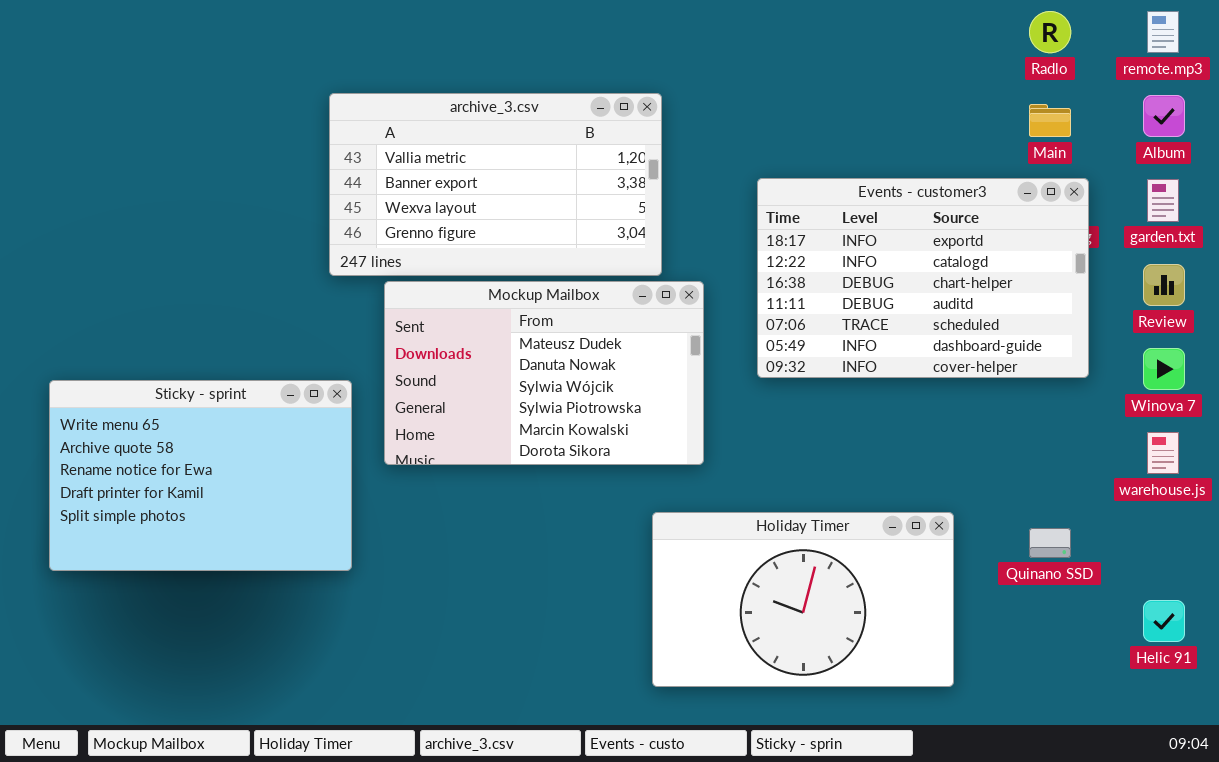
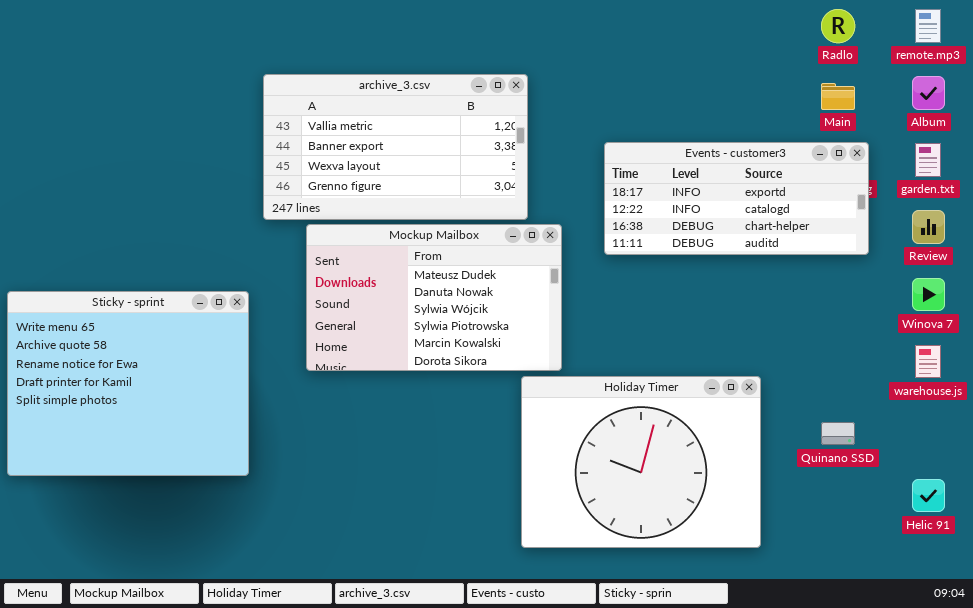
Events - customer3: [757,178,1089,378] -> [604,142,869,255], resized
Sticky - sprint: [49,380,352,571] -> [7,291,249,476], moved, resized
Holiday Timer: [652,512,954,687] -> [521,376,761,548], resized

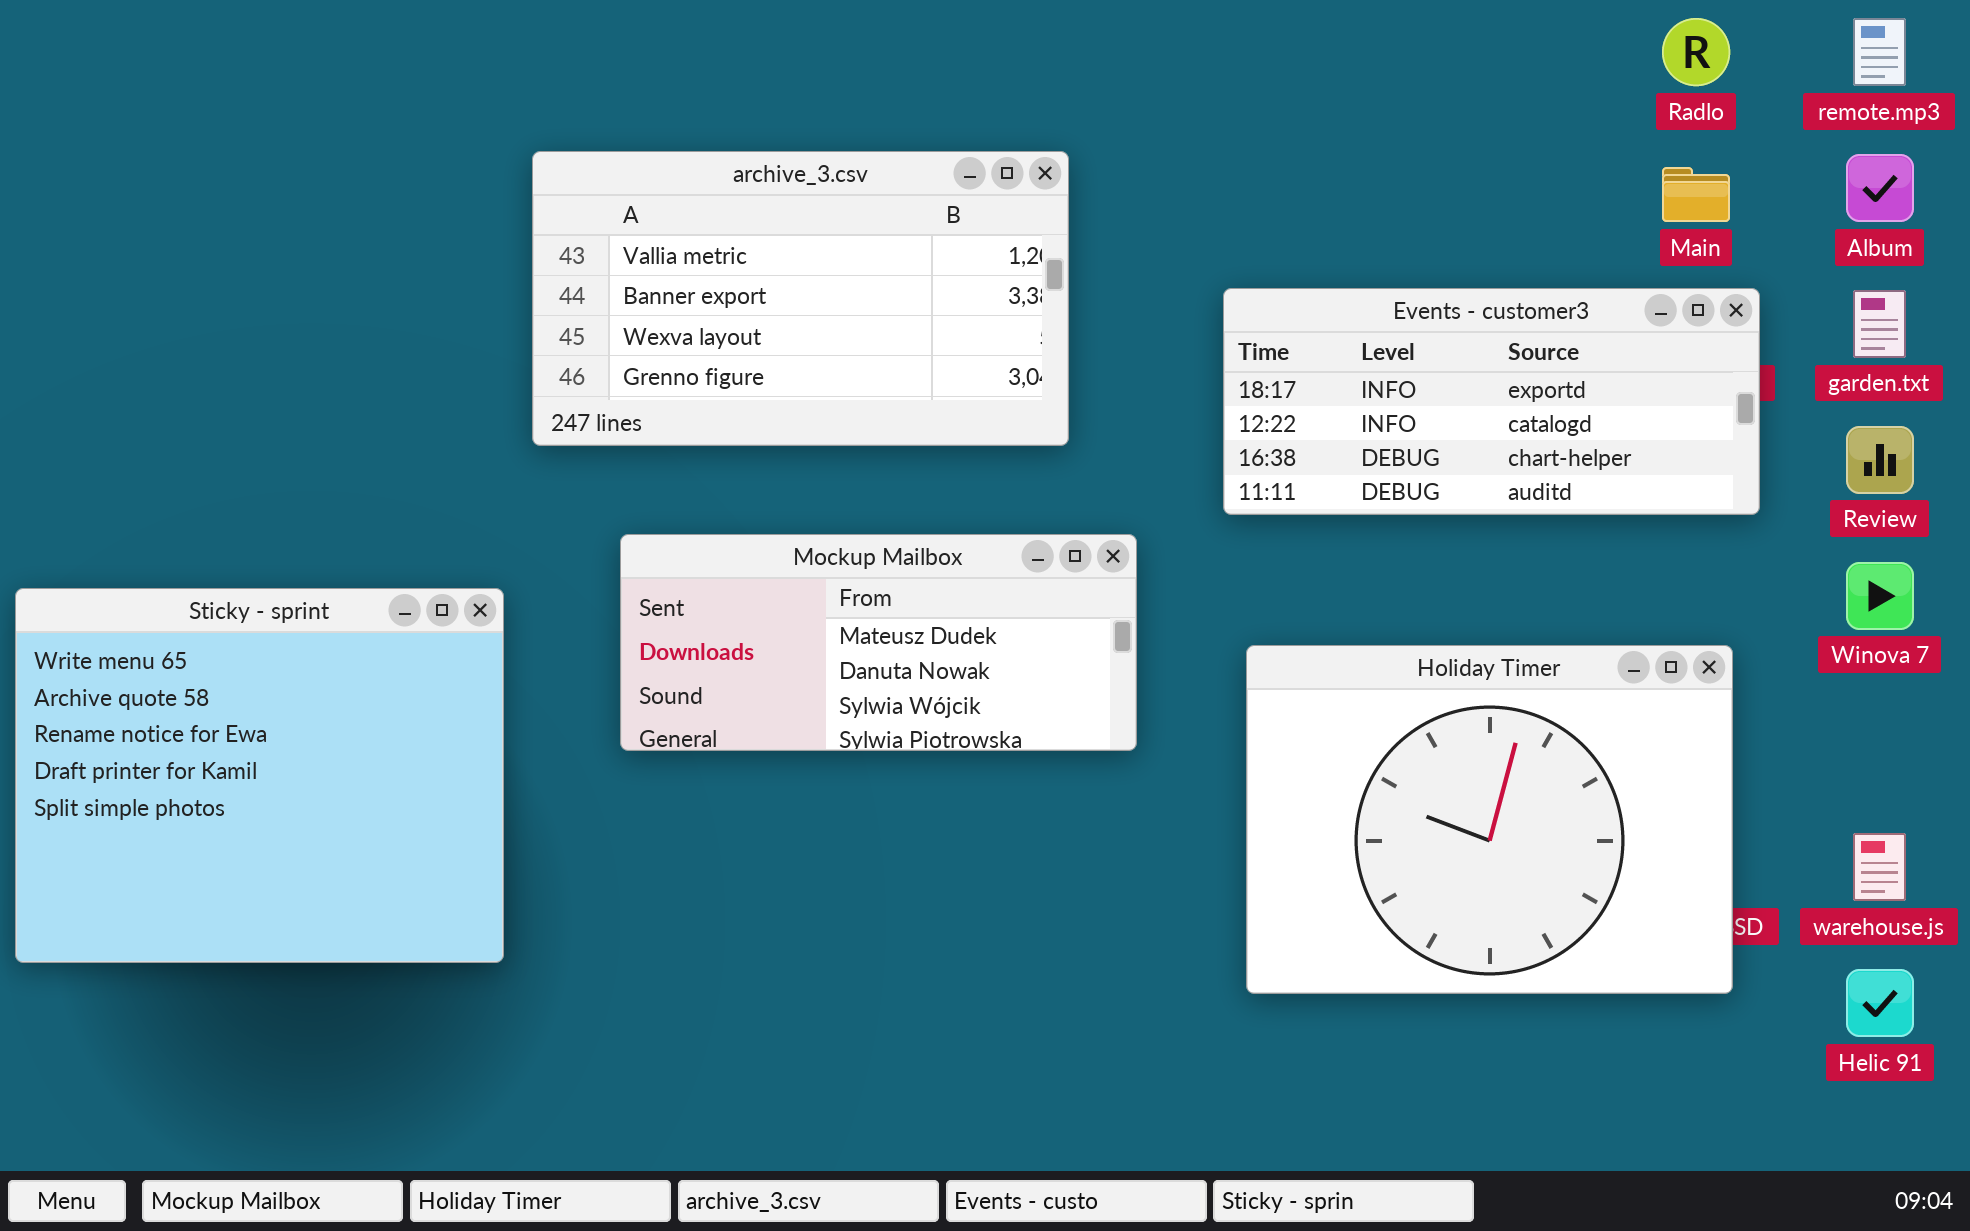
Mockup Mailbox: [306,224,562,371] -> [620,534,1137,751], resized
warehouse.js: [915,345,941,378] -> [1853,833,1906,901], moved
Holiday Timer: [521,376,761,548] -> [1246,645,1733,994], moved

